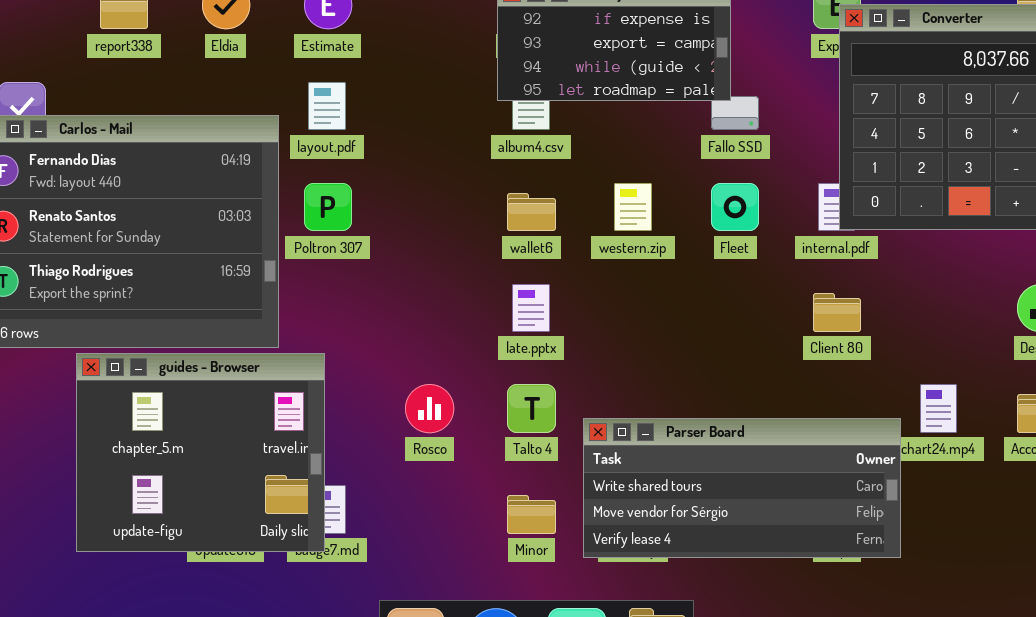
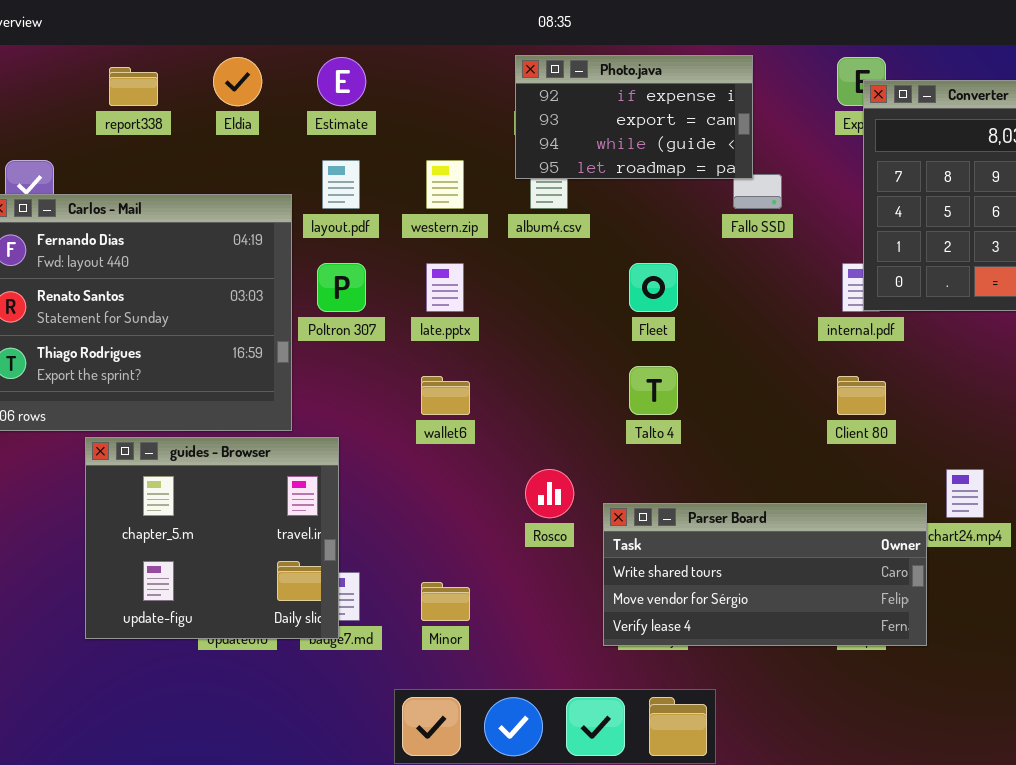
western.zip: [614,183,652,231] -> [426,160,464,209], moved
Fleet: [711,183,759,231] -> [629,263,678,312], moved
wallet6: [507,193,556,231] -> [421,376,470,415], moved
late.pptx: [512,284,550,332] -> [426,263,464,312], moved
Rosco: [405,384,454,433] -> [525,469,574,518], moved
Talto 4: [507,384,556,433] -> [629,366,678,415], moved
Minor: [507,495,556,534] -> [421,582,470,621], moved

